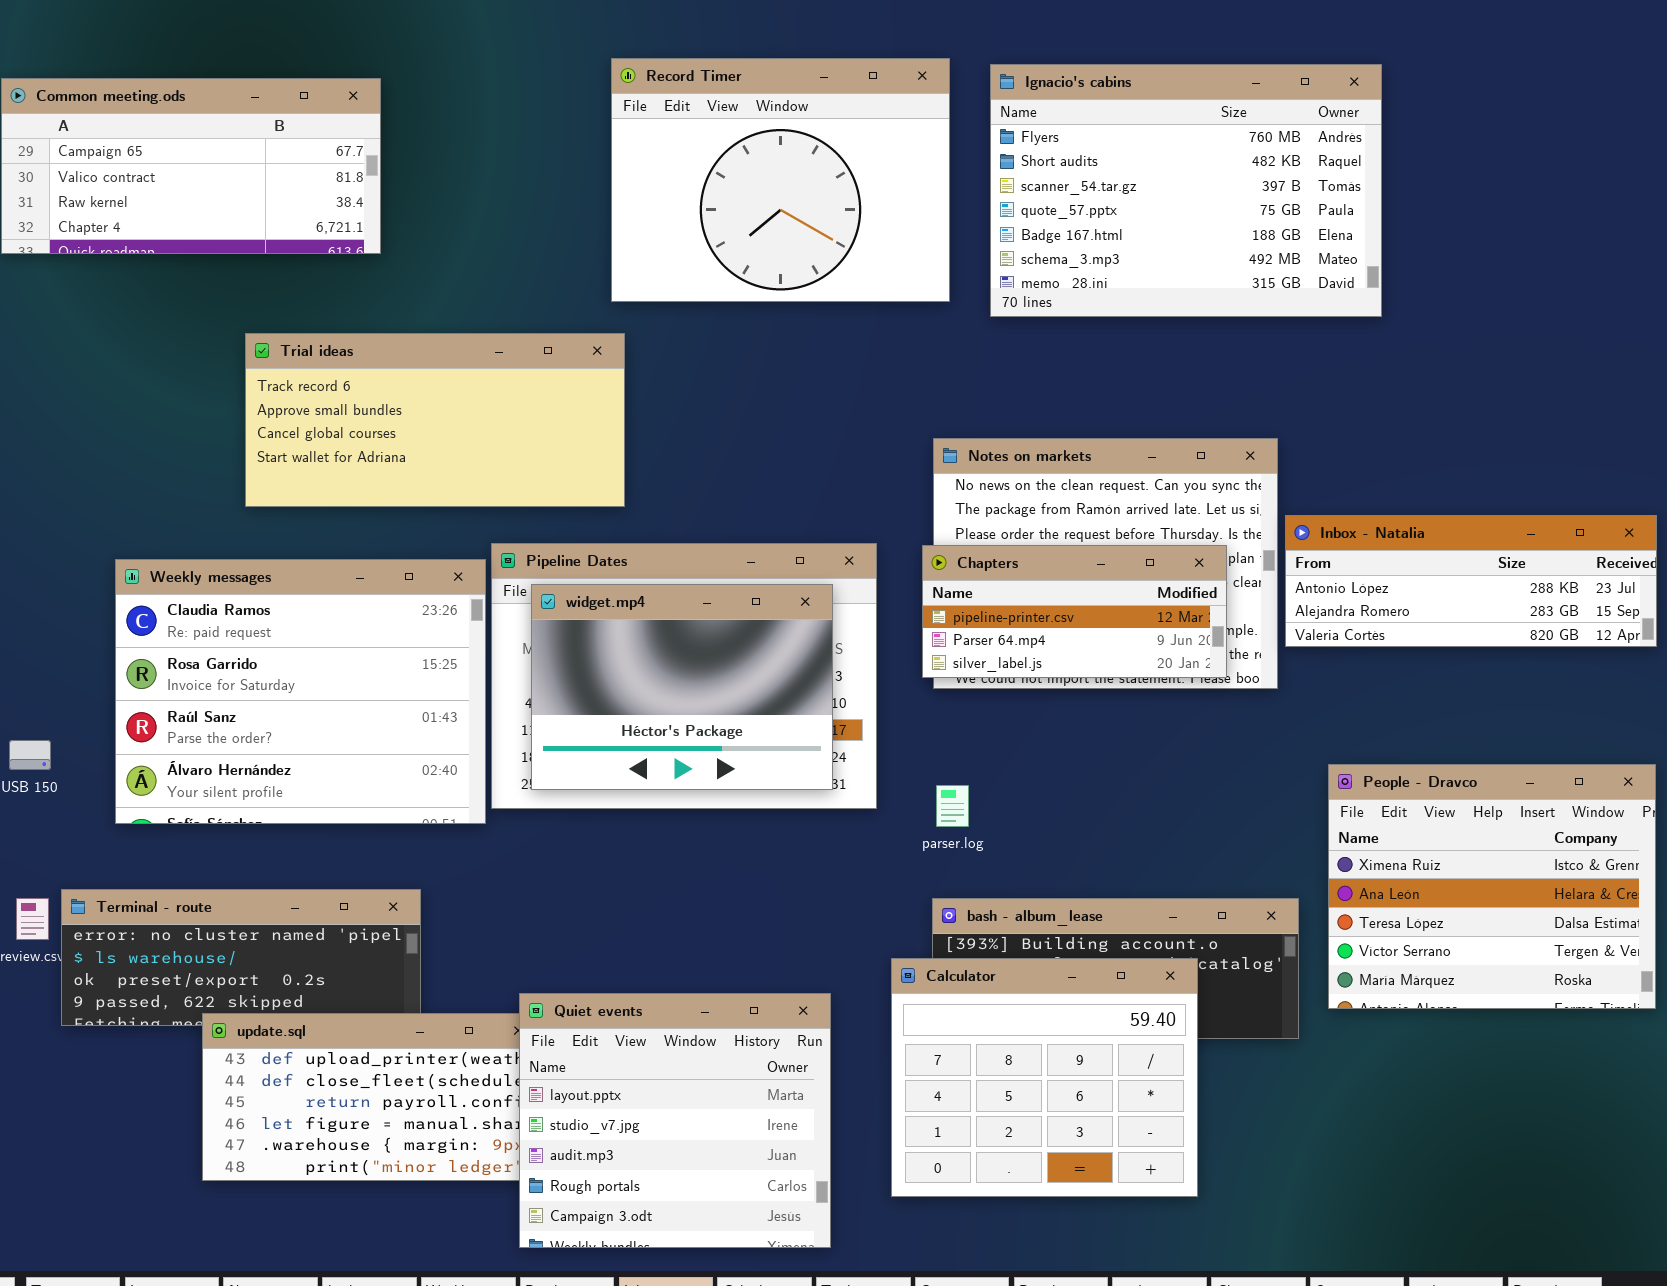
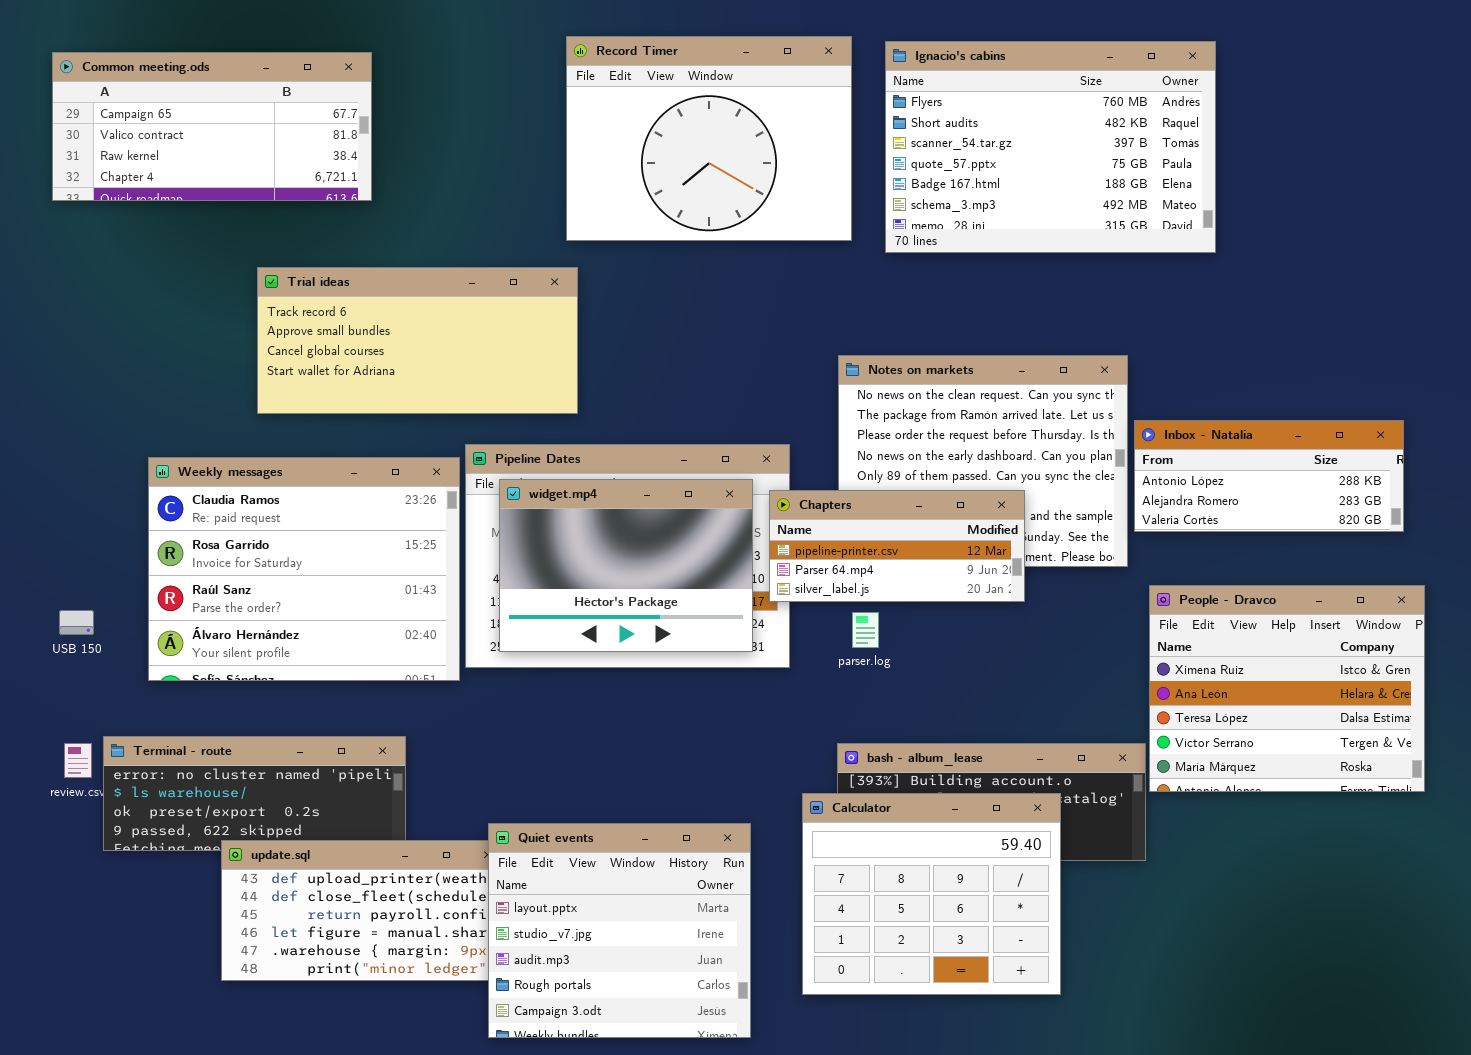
Inbox - Natalia: [1285,515,1657,647] -> [1134,420,1404,532], resized
Chapters: [922,545,1227,678] -> [769,490,1025,602], moved
People - Dravco: [1328,764,1656,1009] -> [1149,585,1425,792], moved
parser.log: [936,785,969,827] -> [852,612,879,648], moved

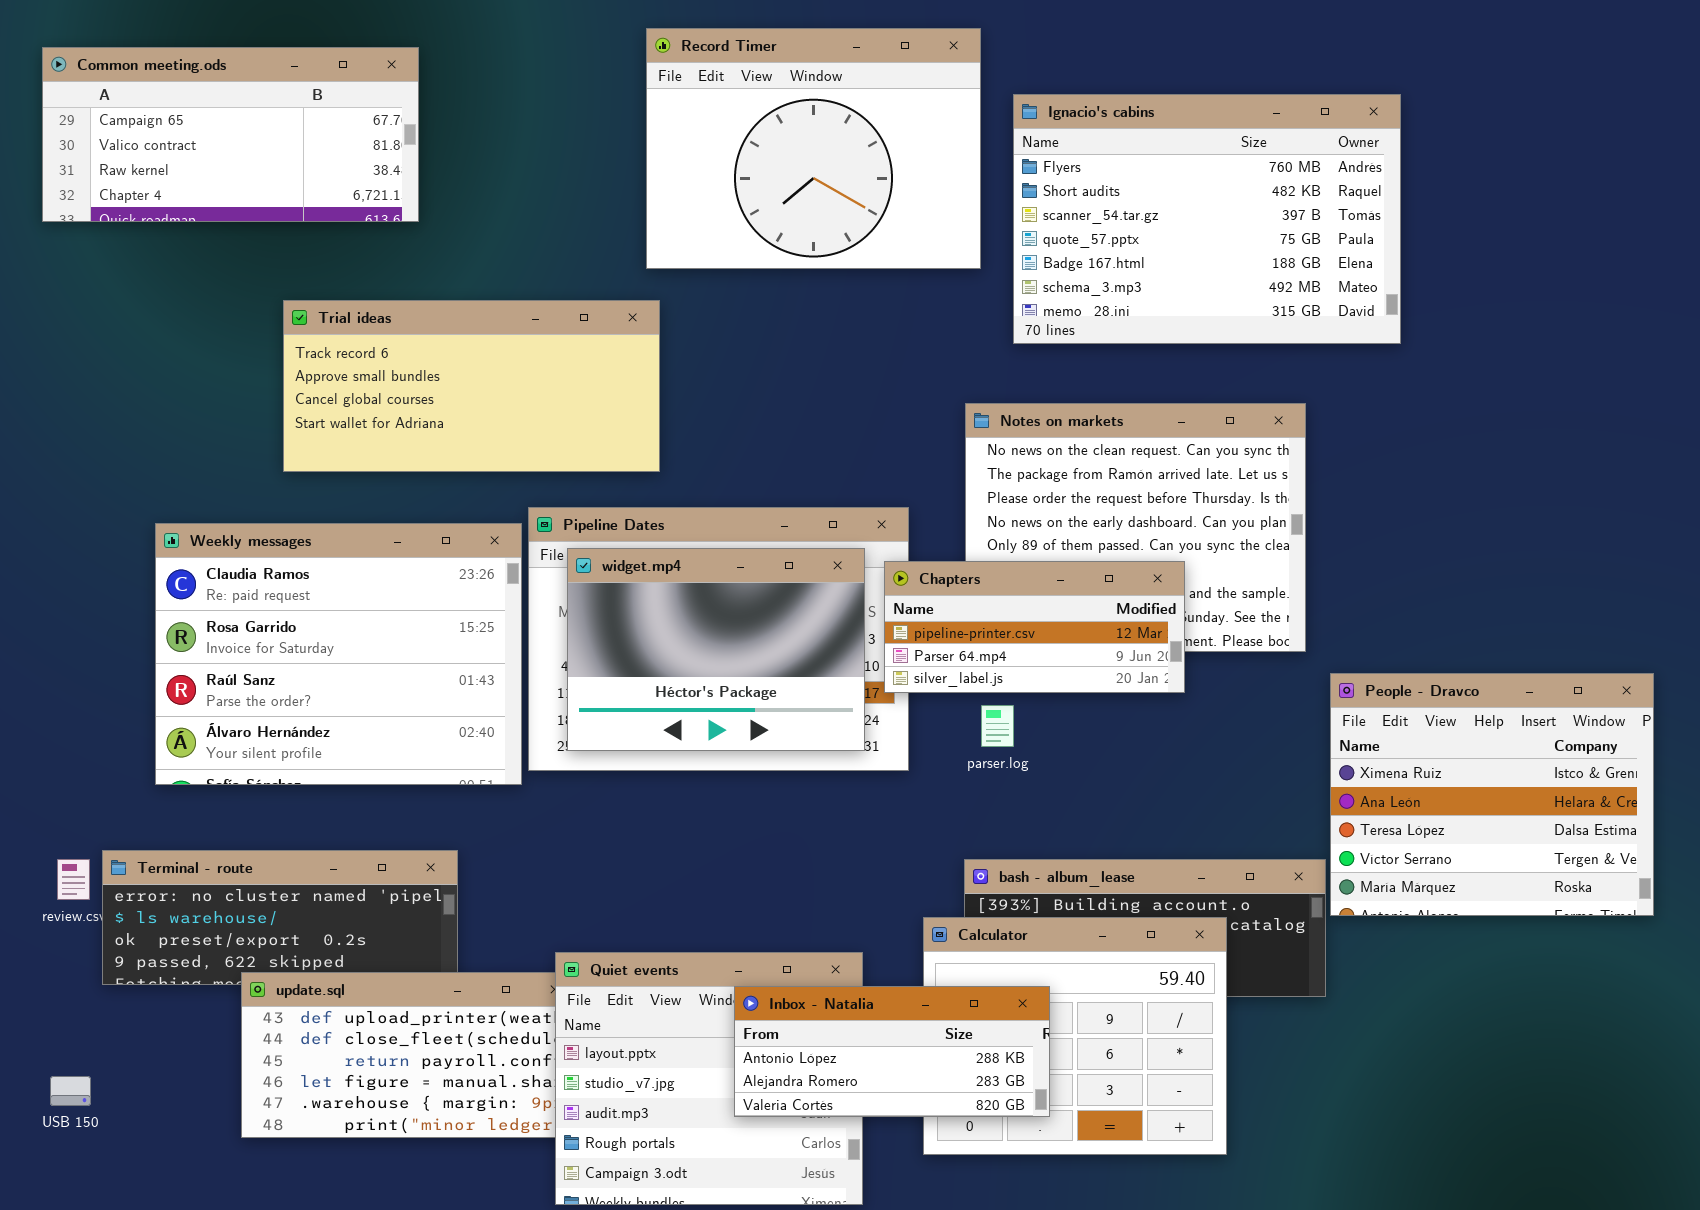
Ignacio's cabins: [885,41,1216,253] -> [1013,94,1401,344], moved
Inbox - Natalia: [1134,420,1404,532] -> [734,986,1050,1117], moved
USB 150: [59,610,94,635] -> [50,1076,91,1106], moved

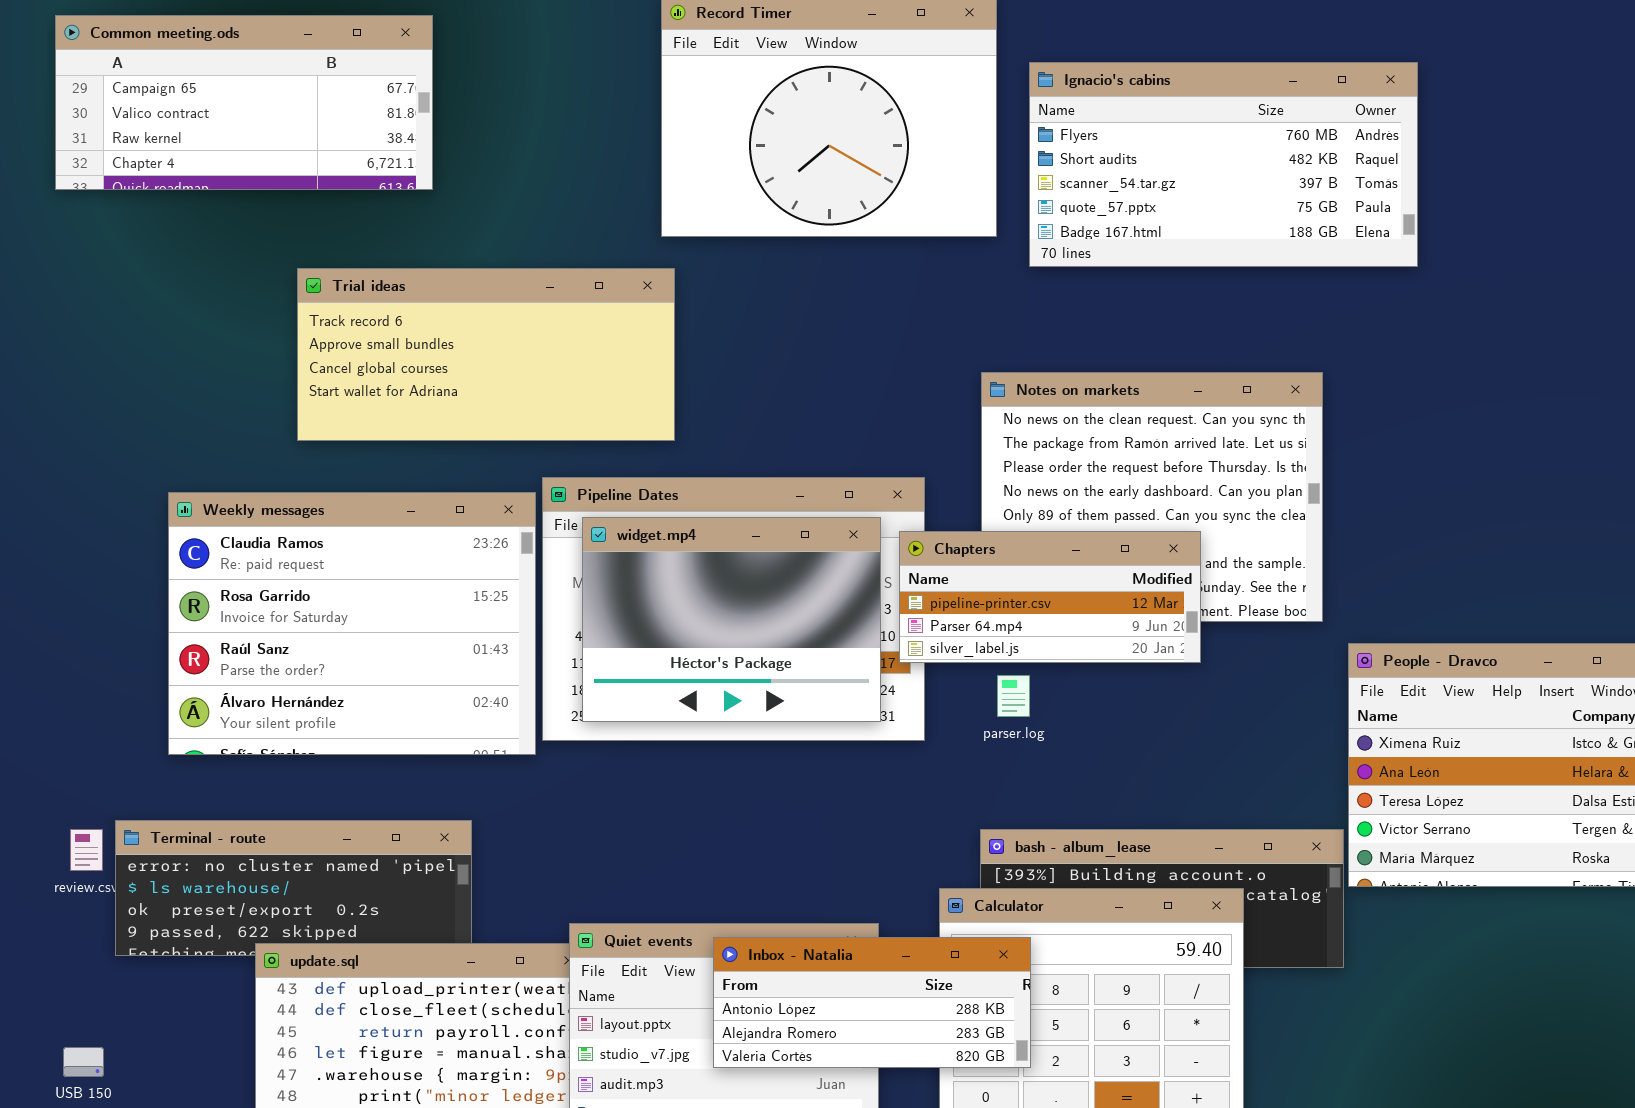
Ignacio's cabins: [1013,94,1401,344] -> [1029,62,1418,267], resized
Inbox - Natalia: [734,986,1050,1117] -> [713,937,1031,1068], moved

